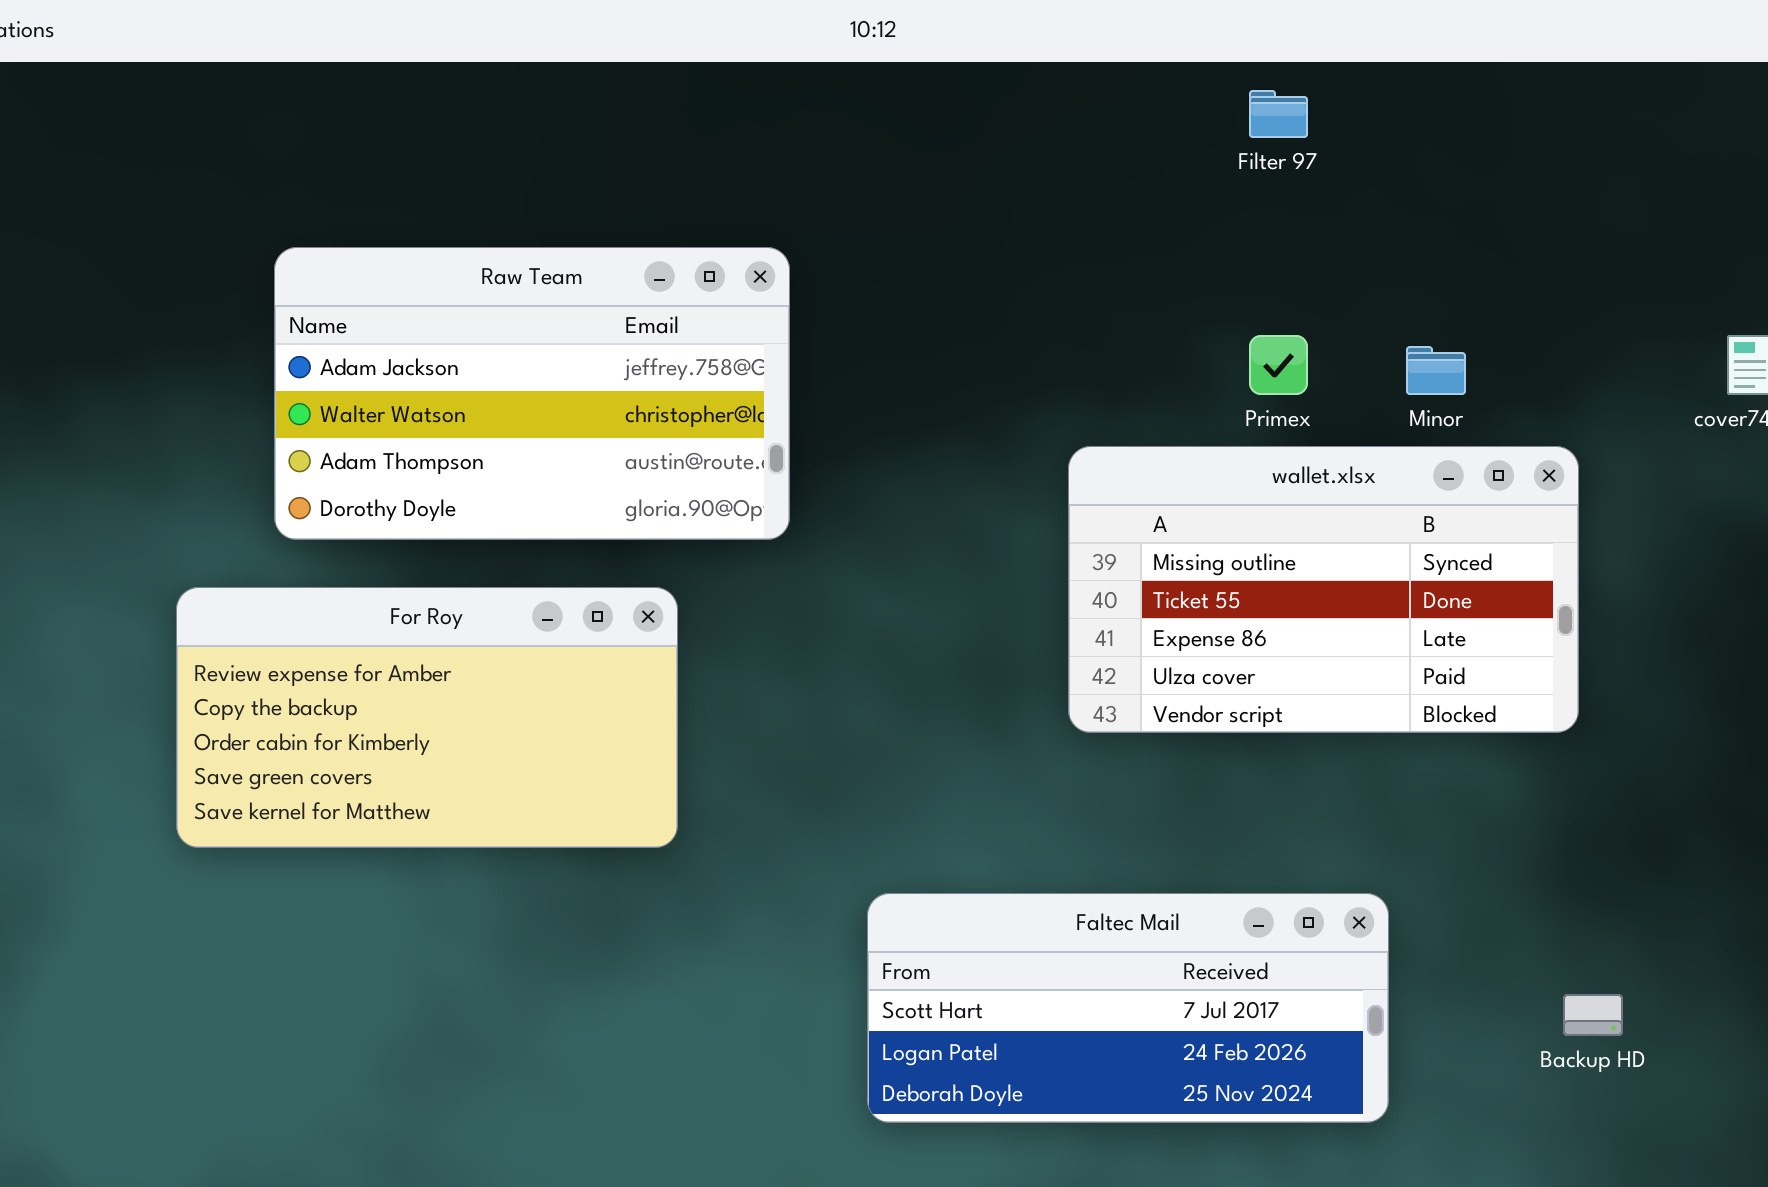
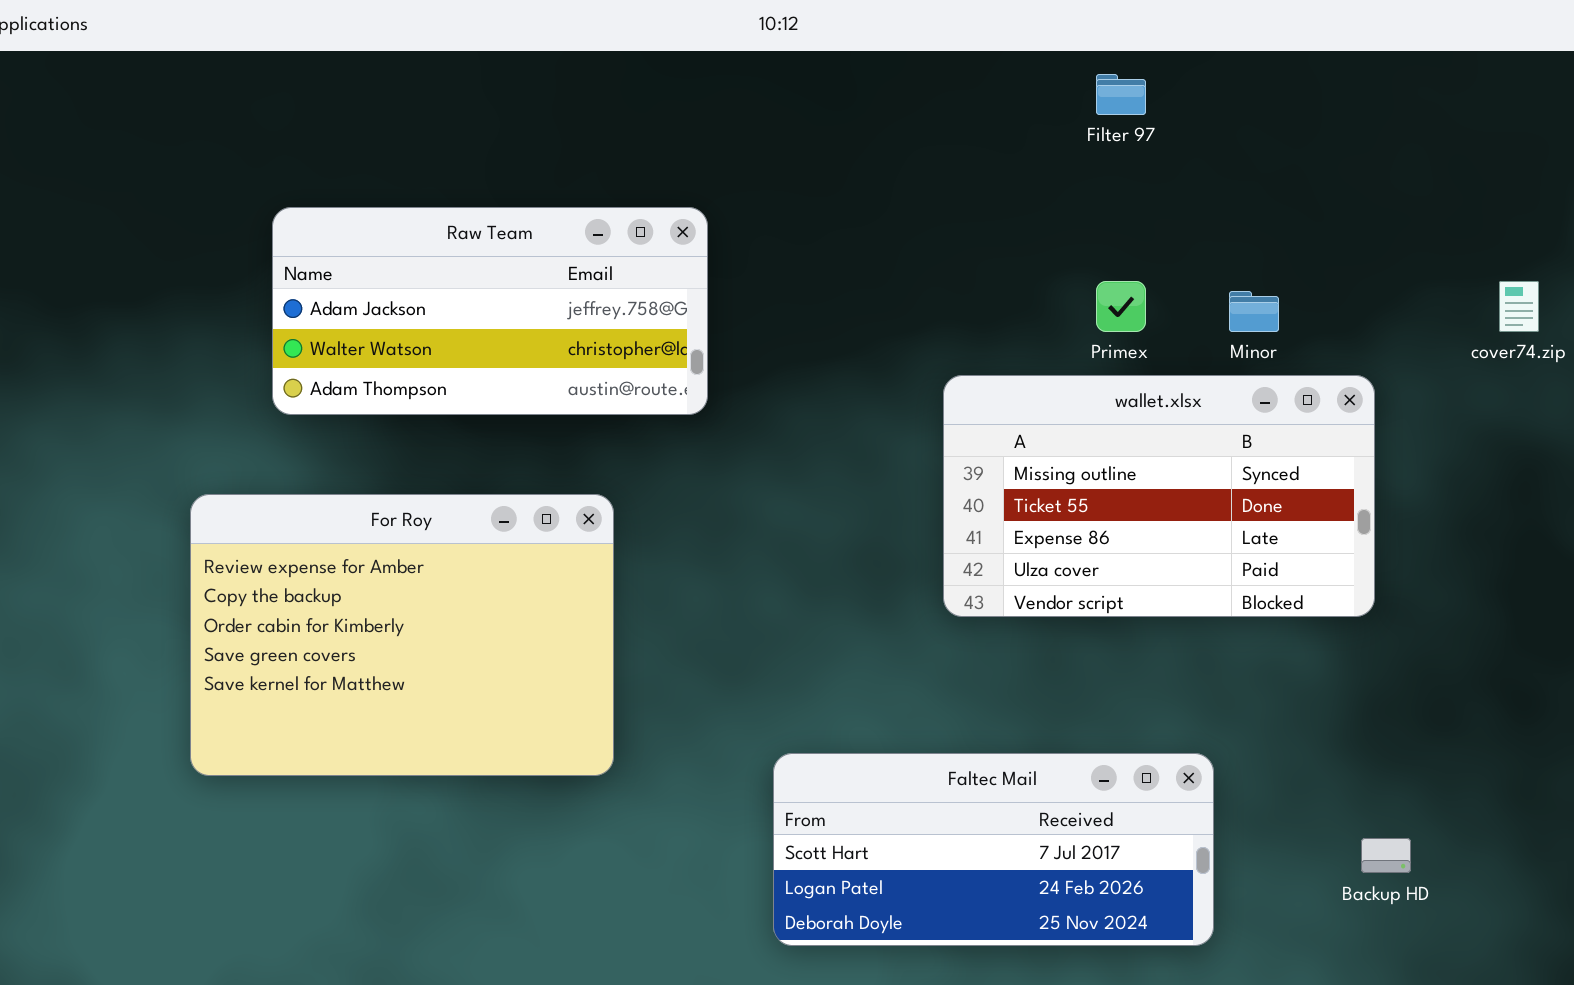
Raw Team: [274,247,790,540] -> [272,207,708,415], resized
For Roy: [176,587,678,848] -> [190,494,614,776], resized

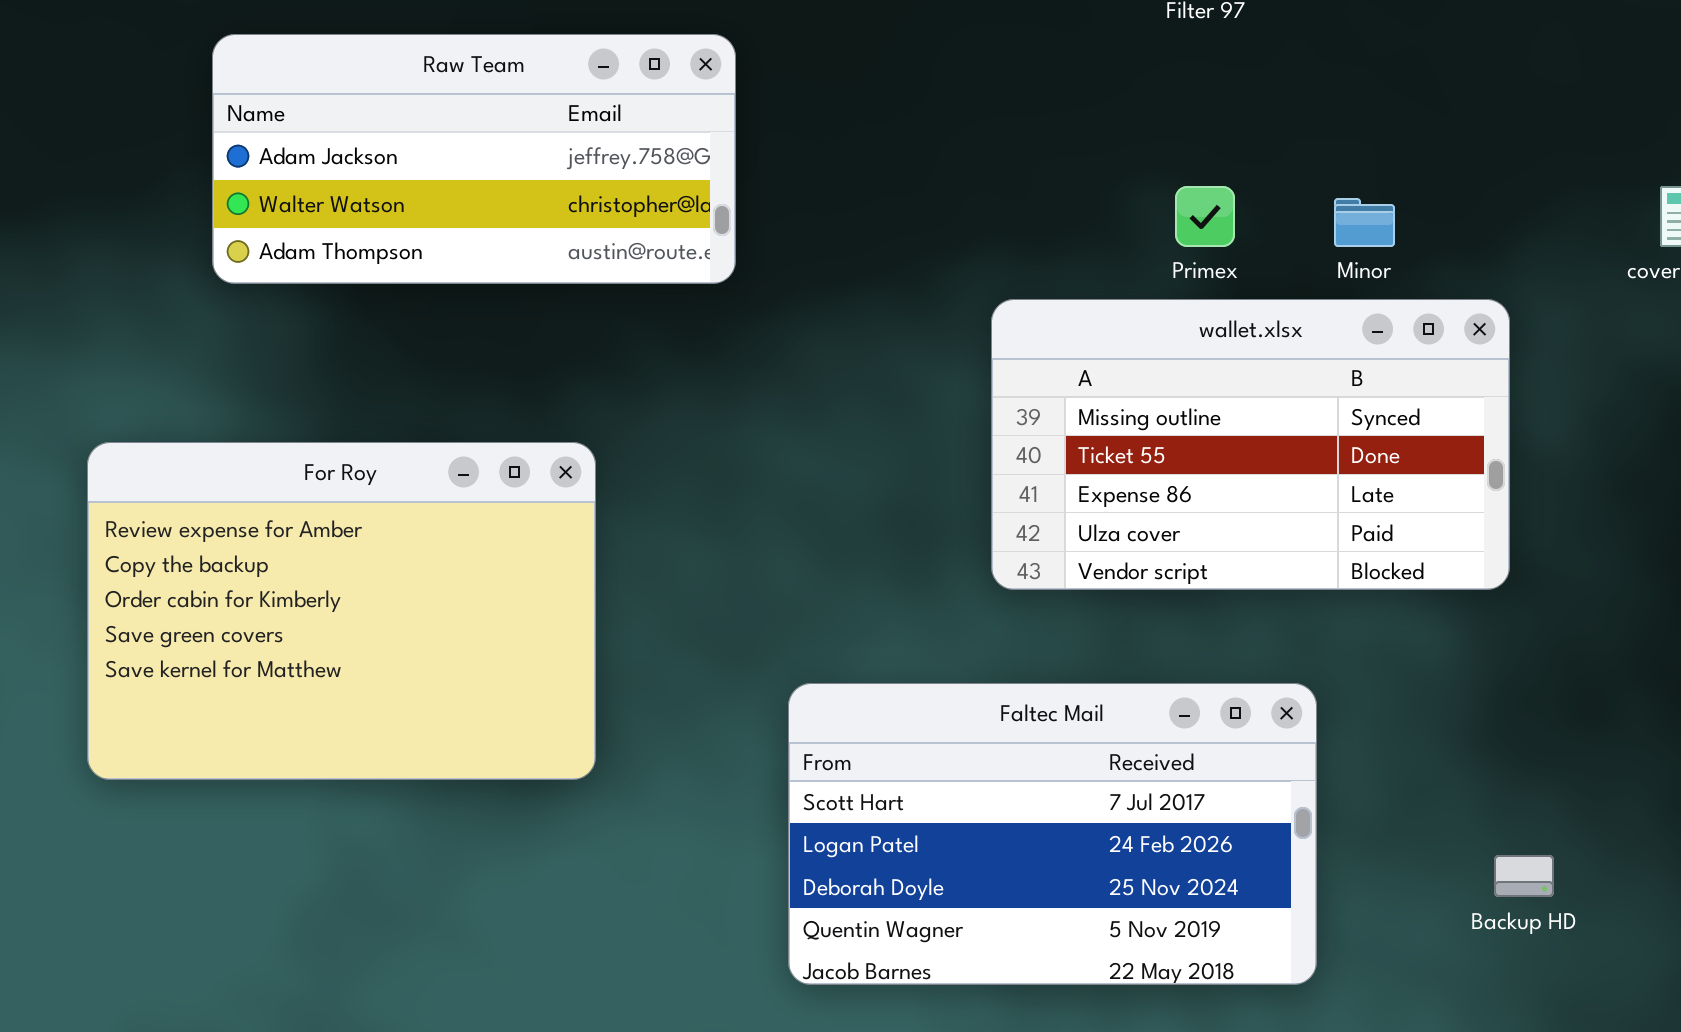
Raw Team: [272,207,708,415] -> [212,34,736,284], moved
Faltec Mail: [773,753,1214,946] -> [788,683,1317,985], resized

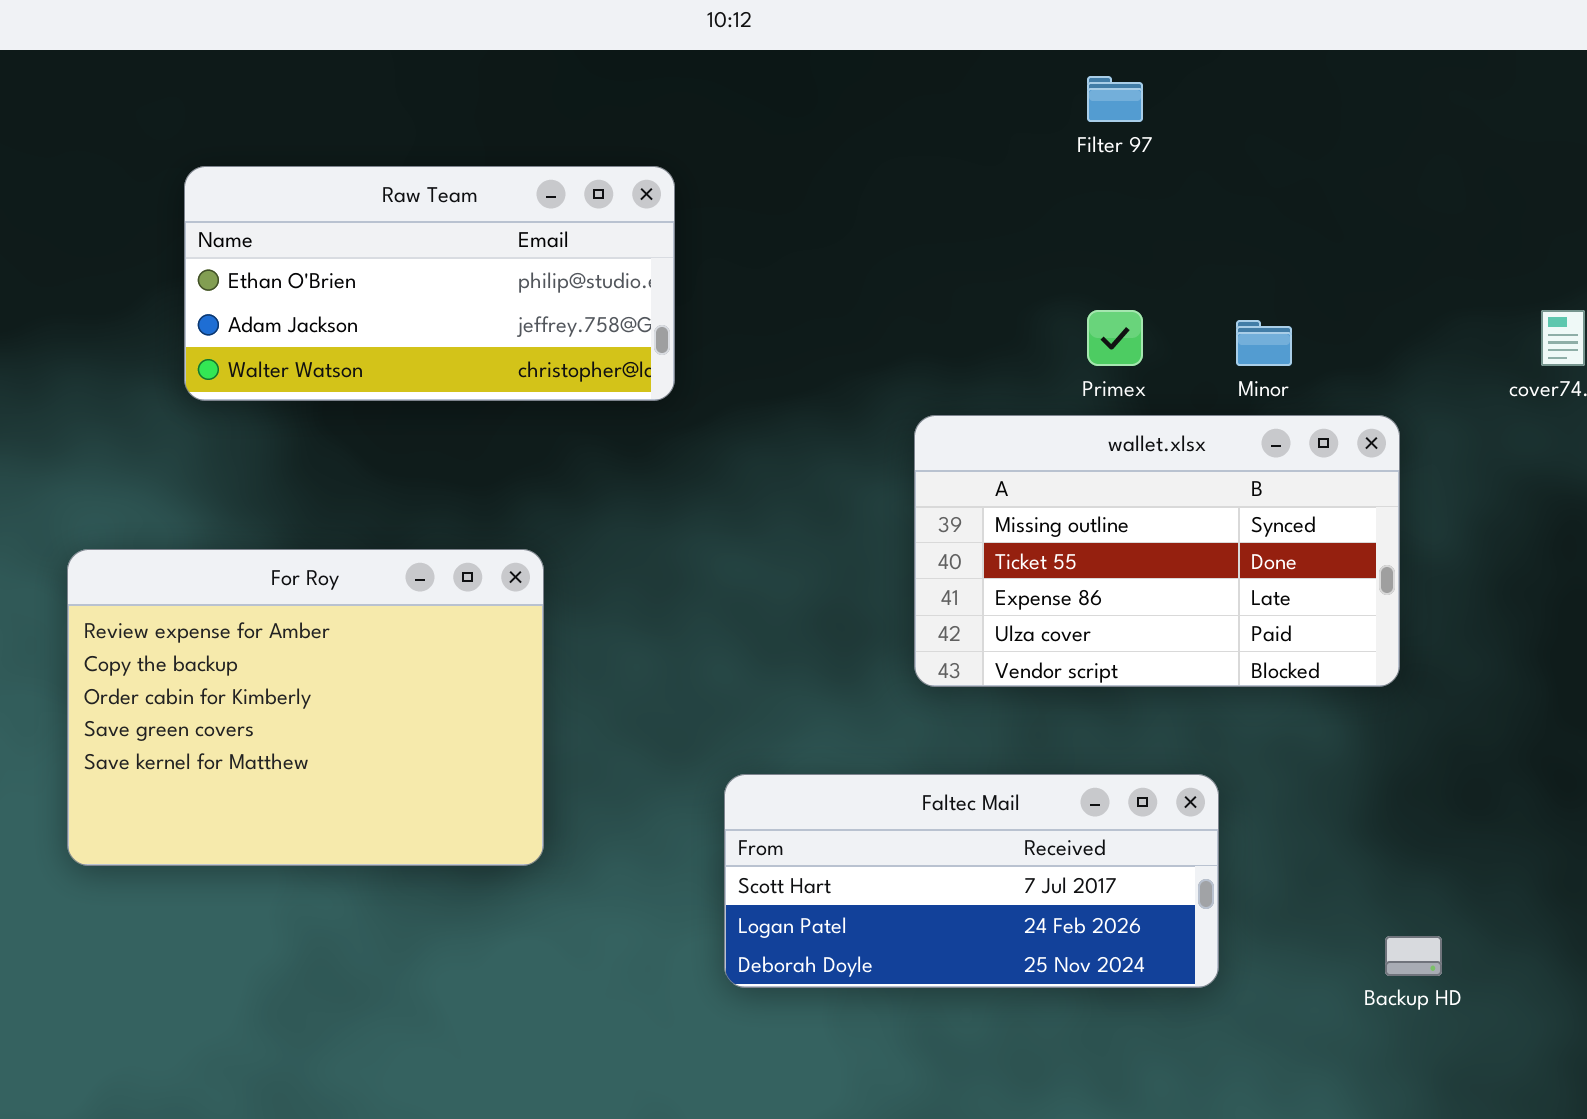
Raw Team: [212,34,736,284] -> [184,166,675,401], scrolled up 1 row
Faltec Mail: [788,683,1317,985] -> [724,774,1219,988], resized

